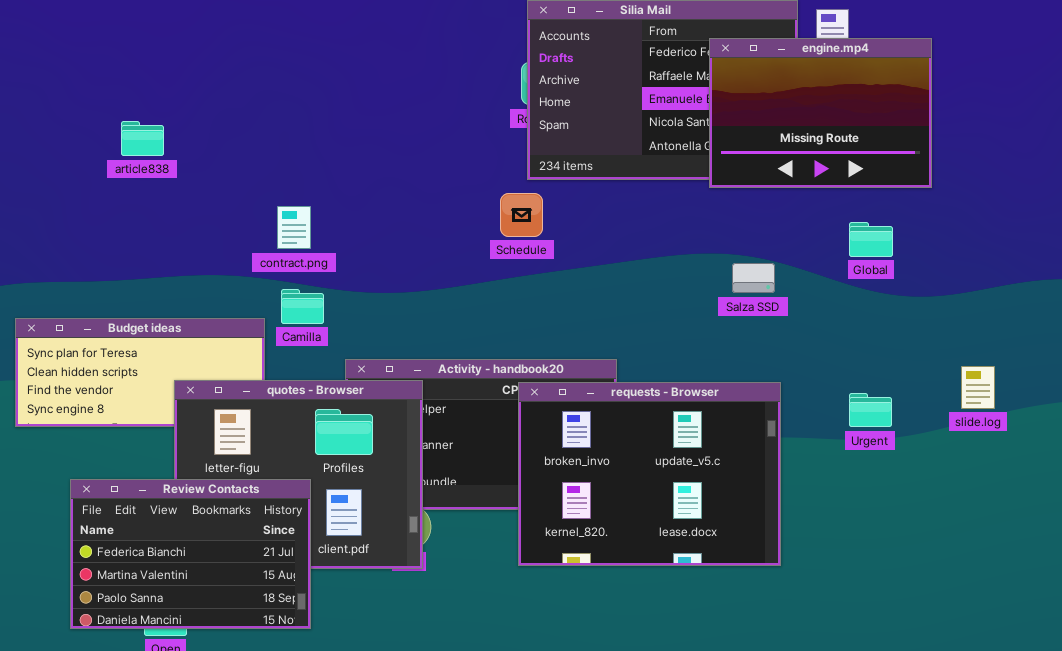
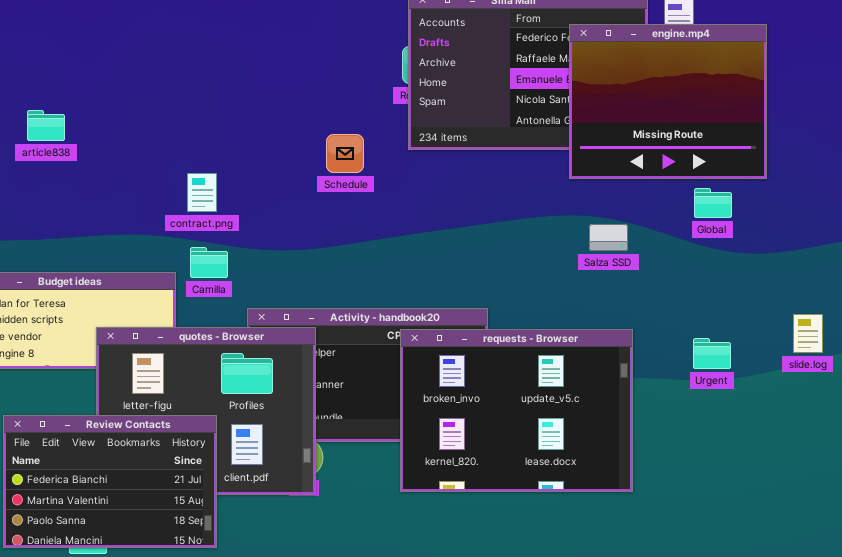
engine.mp4: [709,38,932,188] -> [569,24,767,179], resized
article838: [121,121,164,156] -> [27,110,65,141], moved
Schedule: [500,193,543,237] -> [326,134,364,173], moved

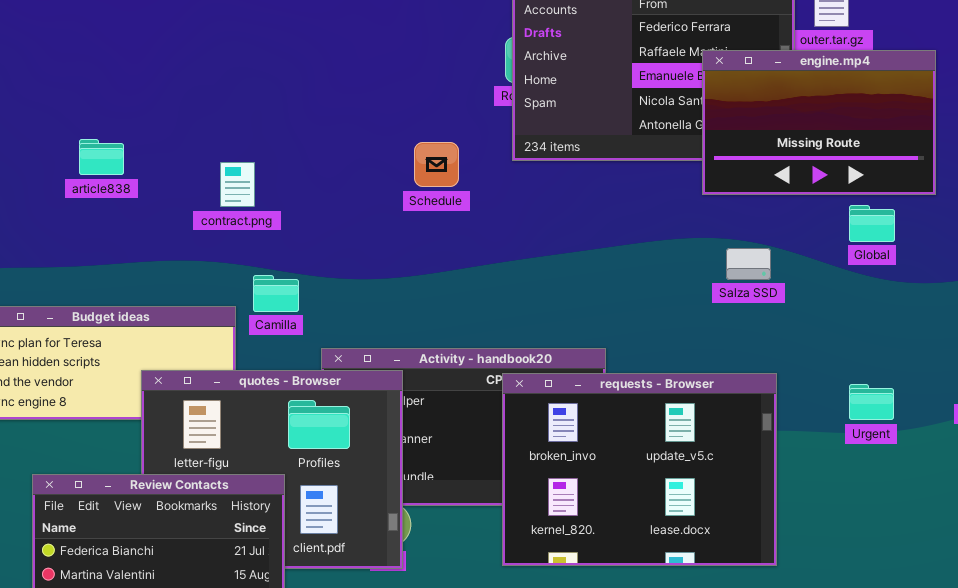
engine.mp4: [569,24,767,179] -> [702,50,936,195], resized
article838: [27,110,65,141] -> [79,139,124,175], moved
contract.png: [187,173,217,212] -> [220,162,255,207], moved

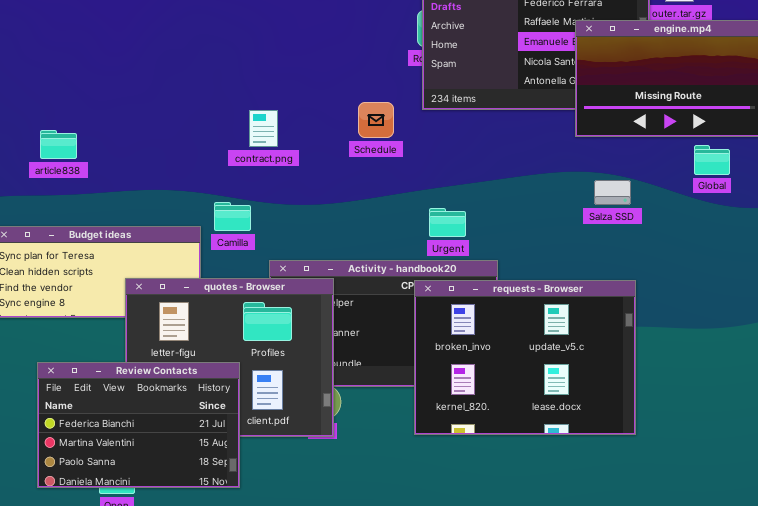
article838: [79,139,124,175] -> [40,130,77,159], moved
Schedule: [414,142,459,187] -> [358,102,394,138], moved
contract.png: [220,162,255,207] -> [249,110,278,147], moved
Urgent: [849,384,894,420] -> [429,208,466,237], moved

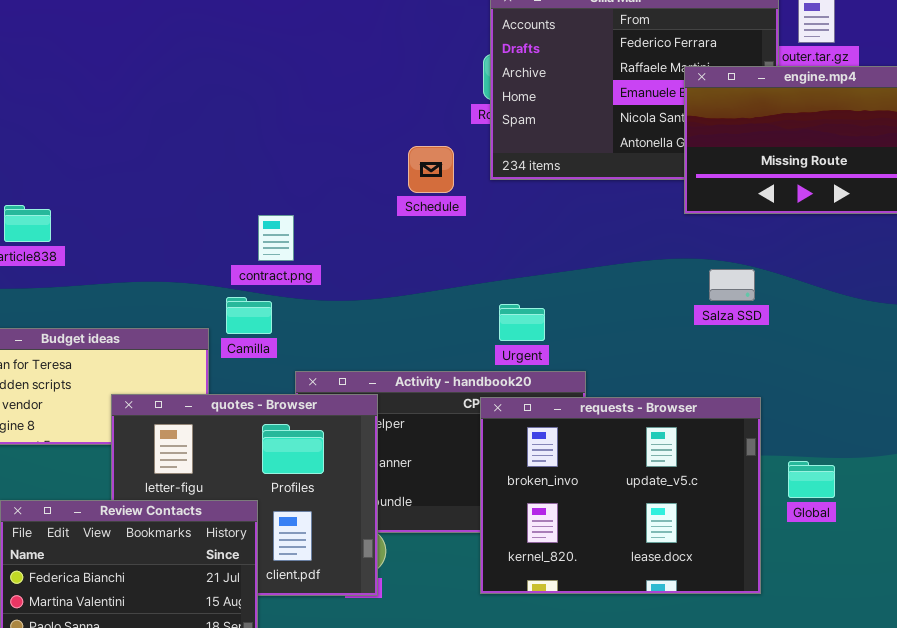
Schedule: [358,102,394,138] -> [408,146,454,193], moved
contract.png: [249,110,278,147] -> [258,215,294,261], moved
Global: [694,145,730,175] -> [788,461,835,498], moved

